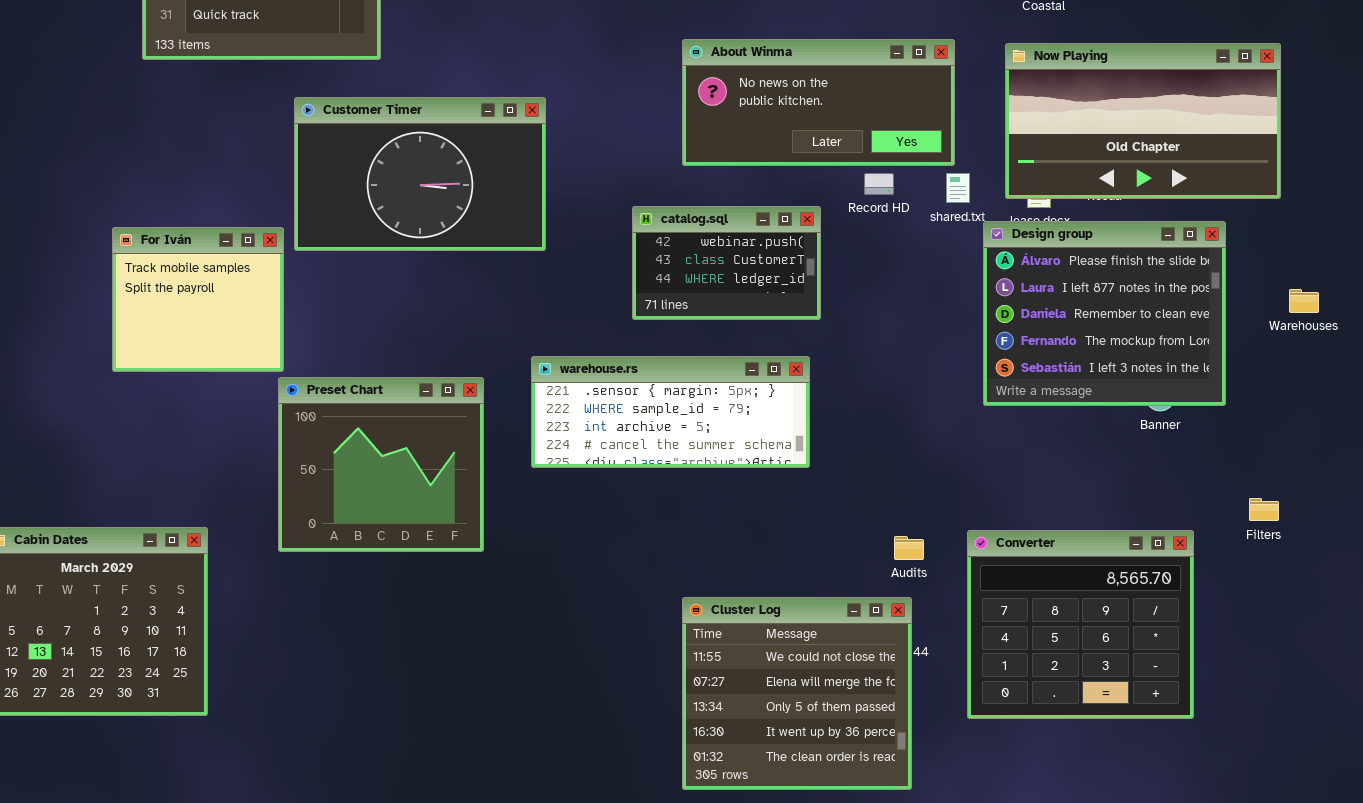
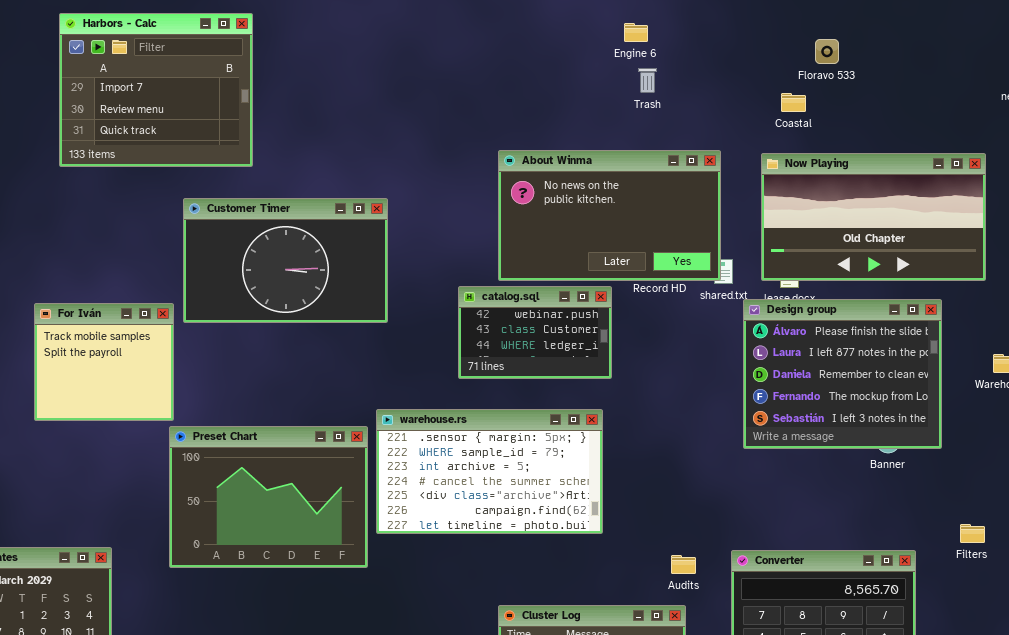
About Winma: [682,39,955,166] -> [498,150,721,281], resized
warehouse.rs: [531,356,810,468] -> [376,409,603,534], resized
Preset Chart: [278,377,484,552] -> [169,426,368,568], resized

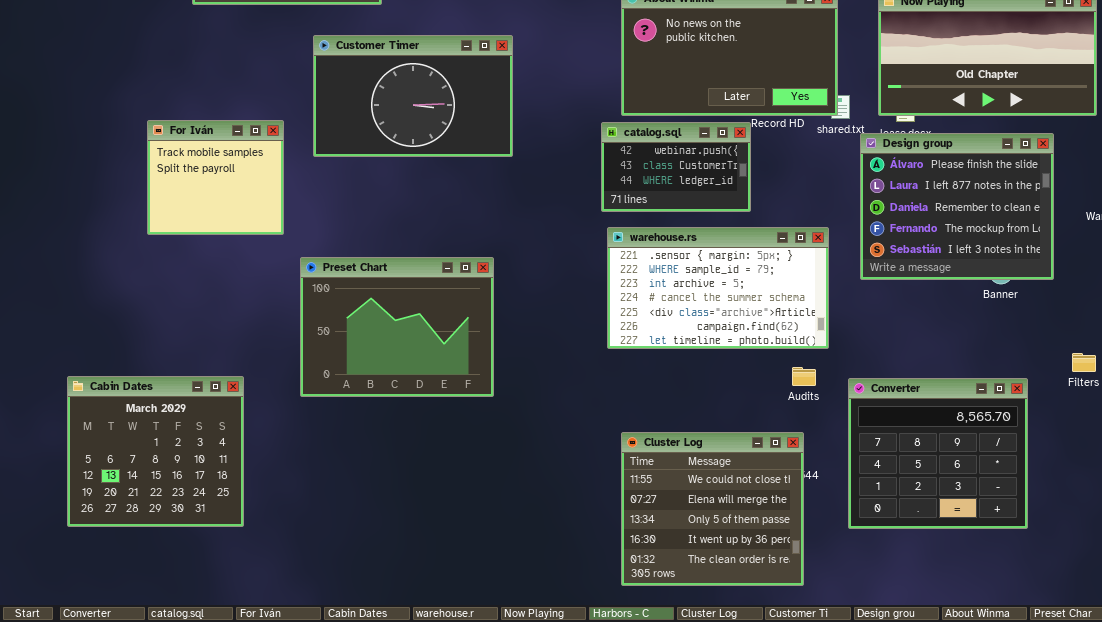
catalog.sql: [458,286,612,379] -> [601,122,751,212], moved
For Iván: [34,303,174,421] -> [147,120,284,235], moved
warehouse.rs: [376,409,603,534] -> [607,227,829,349], moved
Audits: [671,555,696,574] -> [792,367,816,386], moved

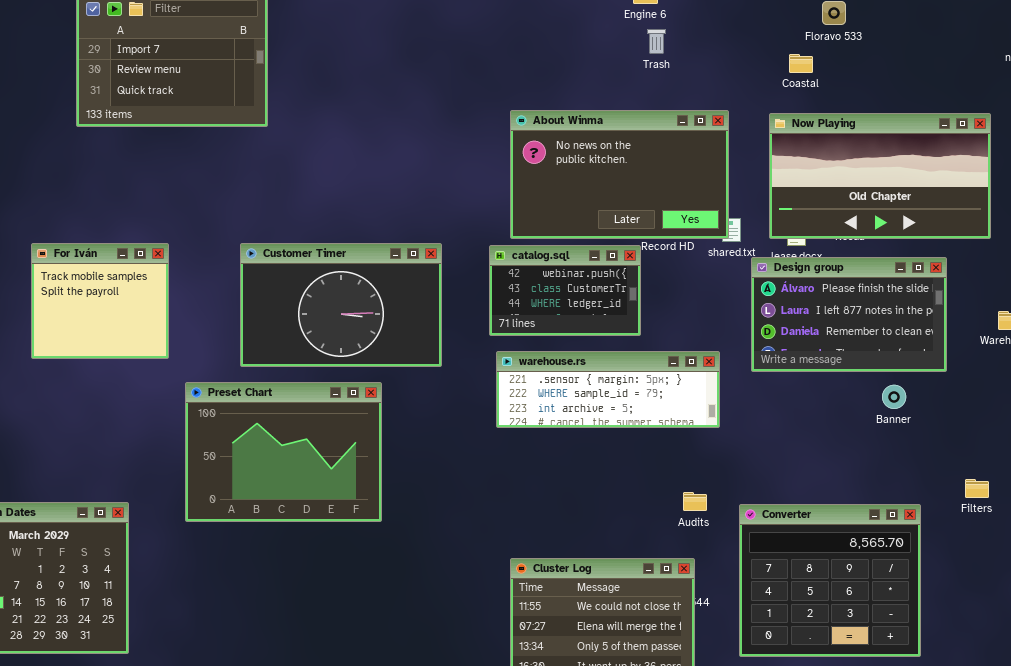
Customer Timer: [313,35,513,157] -> [240,243,442,367], moved
Design group: [860,133,1054,280] -> [751,257,947,372], resized
warehouse.rs: [607,227,829,349] -> [496,351,720,428], resized

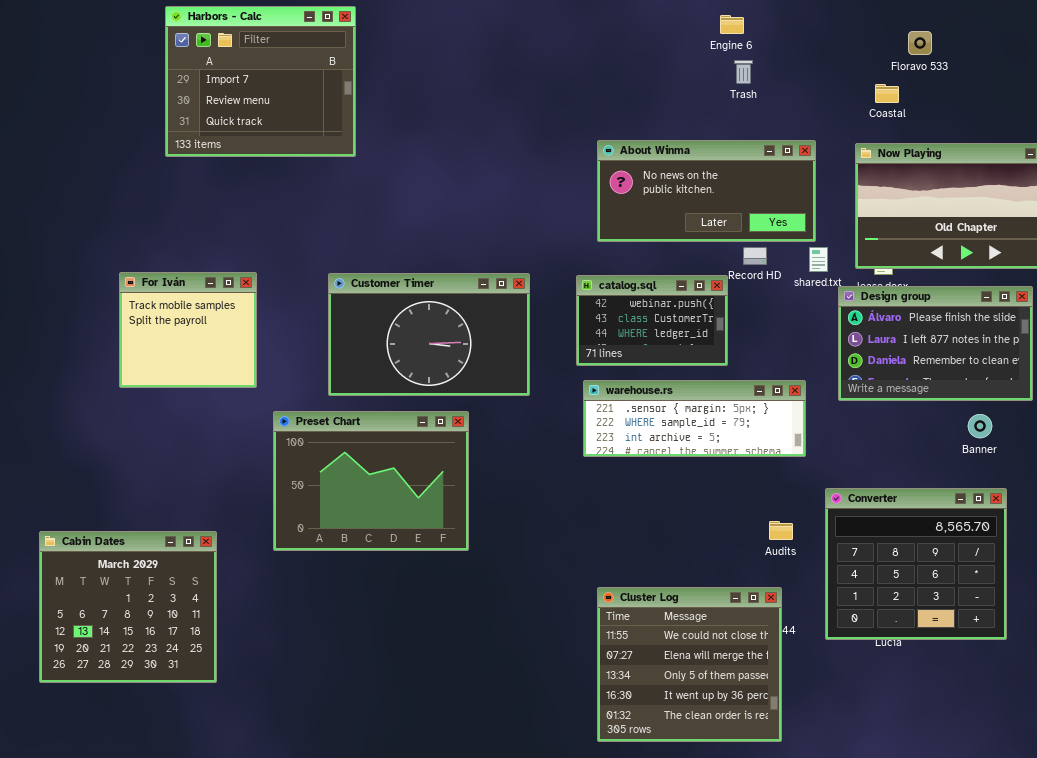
About Winma: [510,110,729,239] -> [597,140,816,242], resized
Converter: [739,504,921,657] -> [825,488,1007,640], moved

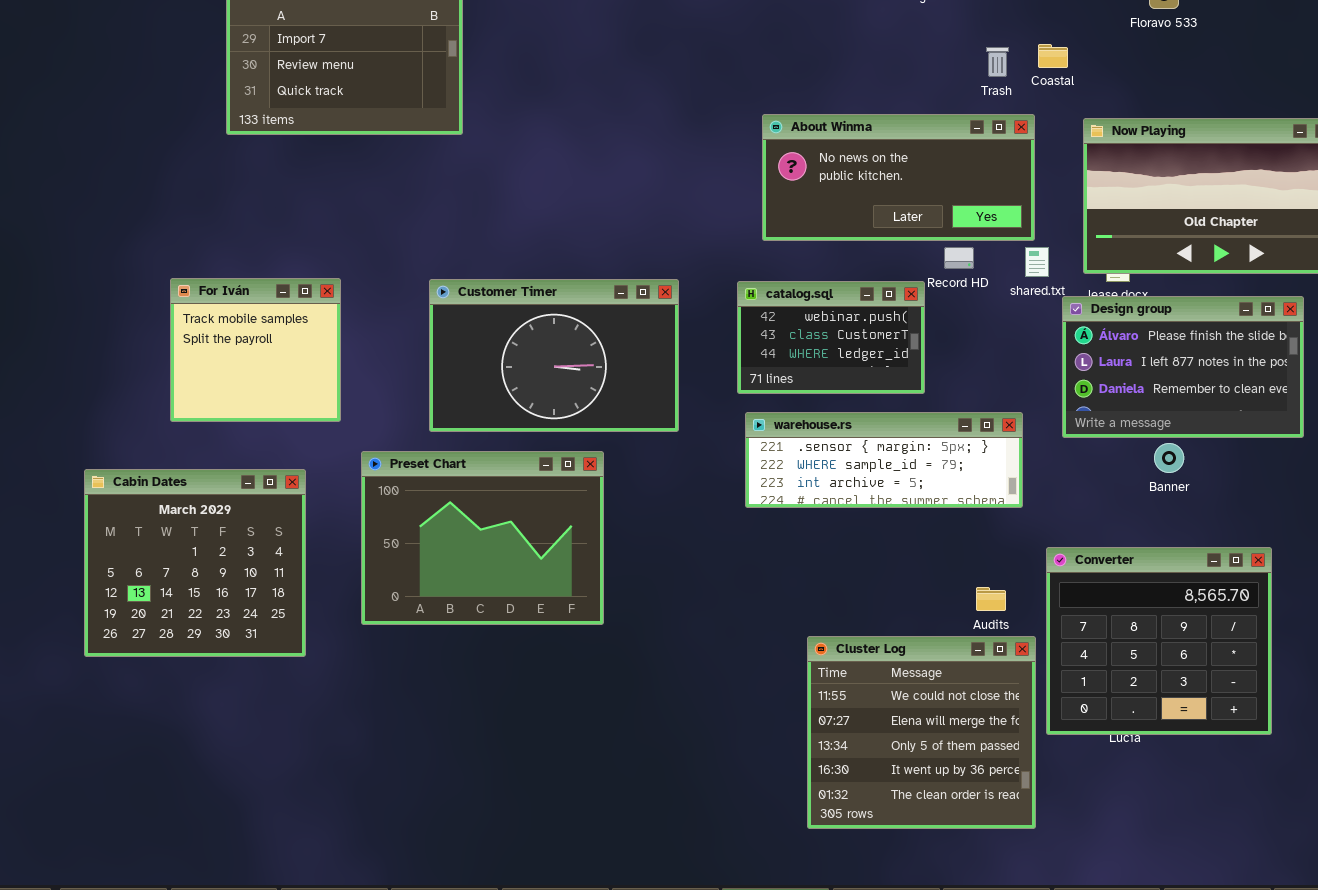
Trash: [734,60,753,84] -> [986,47,1009,77], moved
Coastal: [875,84,899,103] -> [1038,44,1068,68], moved
Banner: [968,414,992,438] -> [1154,443,1184,473], moved
Cabin Dates: [39,531,217,683] -> [84,469,306,657], moved
Cluster Log: [597,587,782,742] -> [807,636,1036,829], moved

